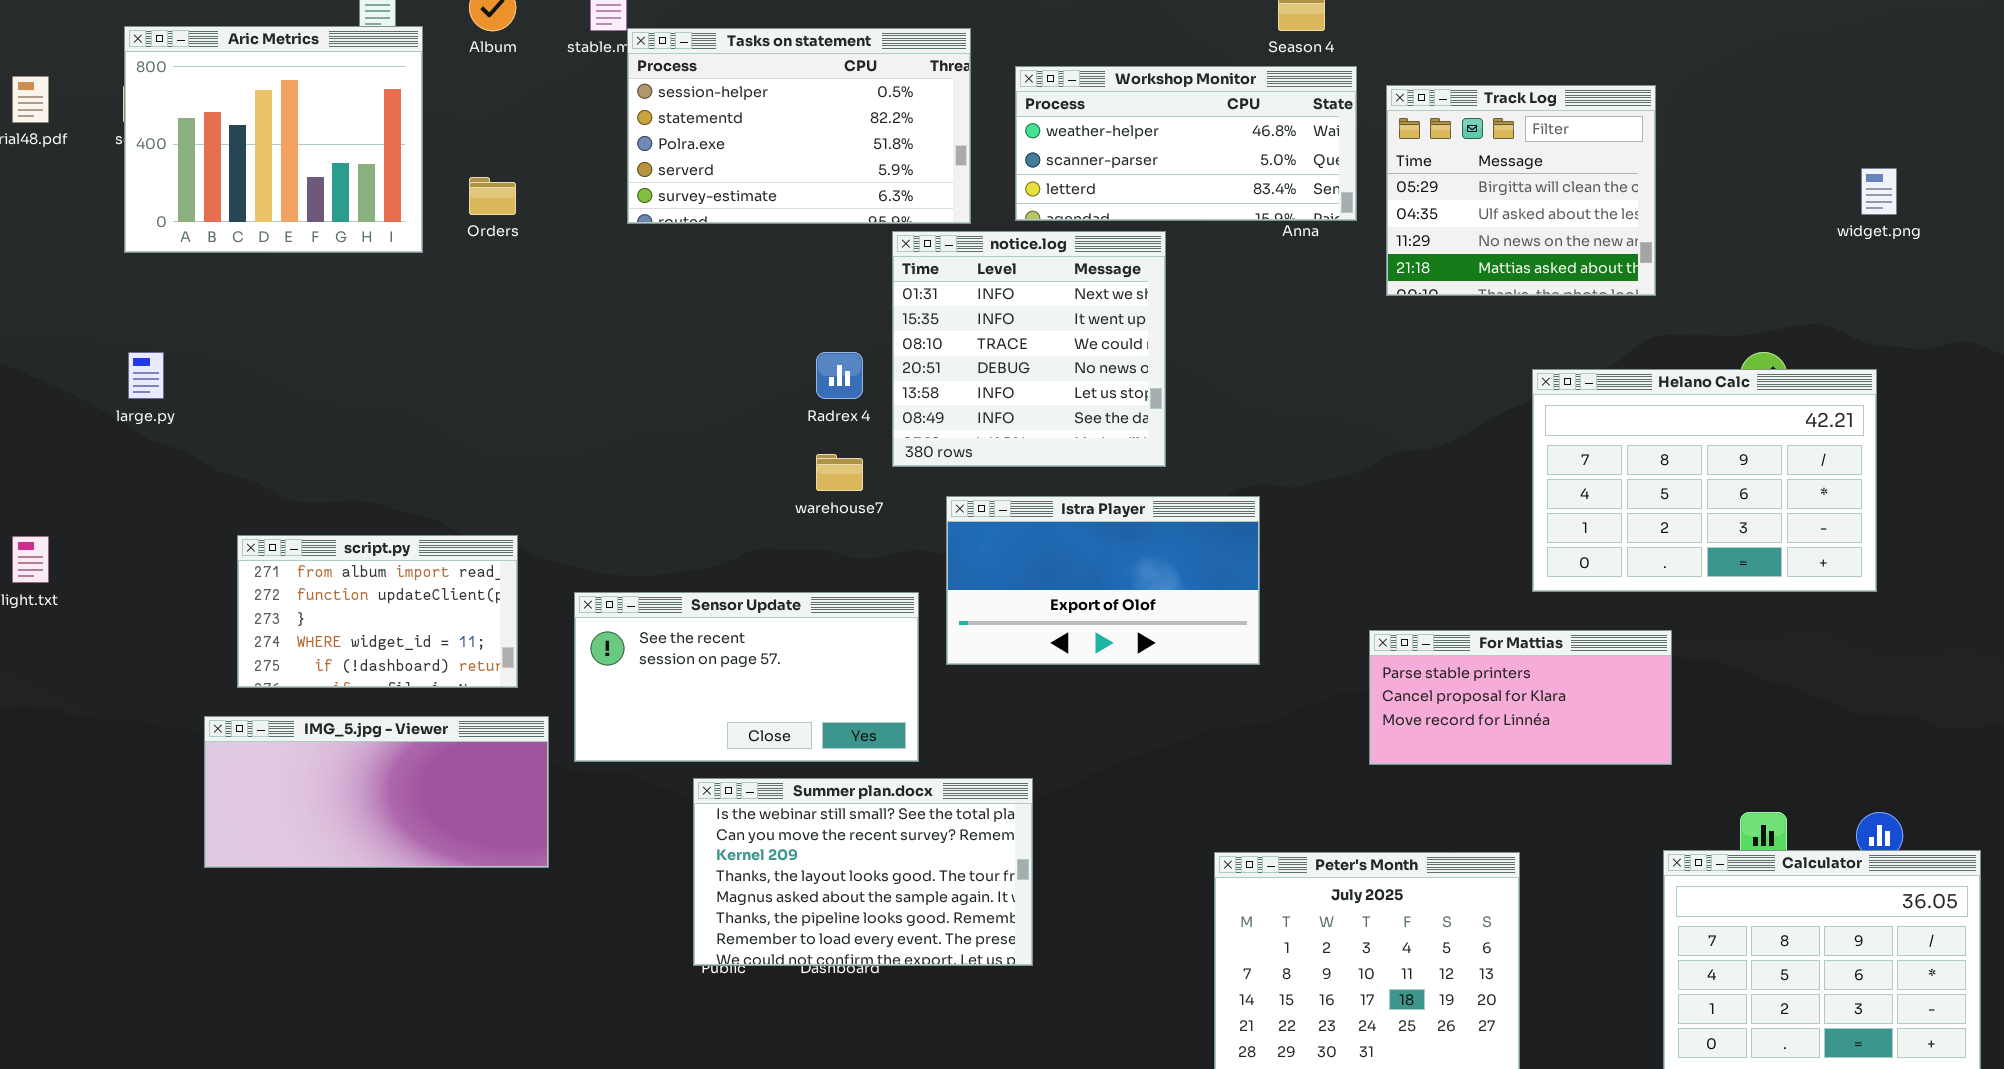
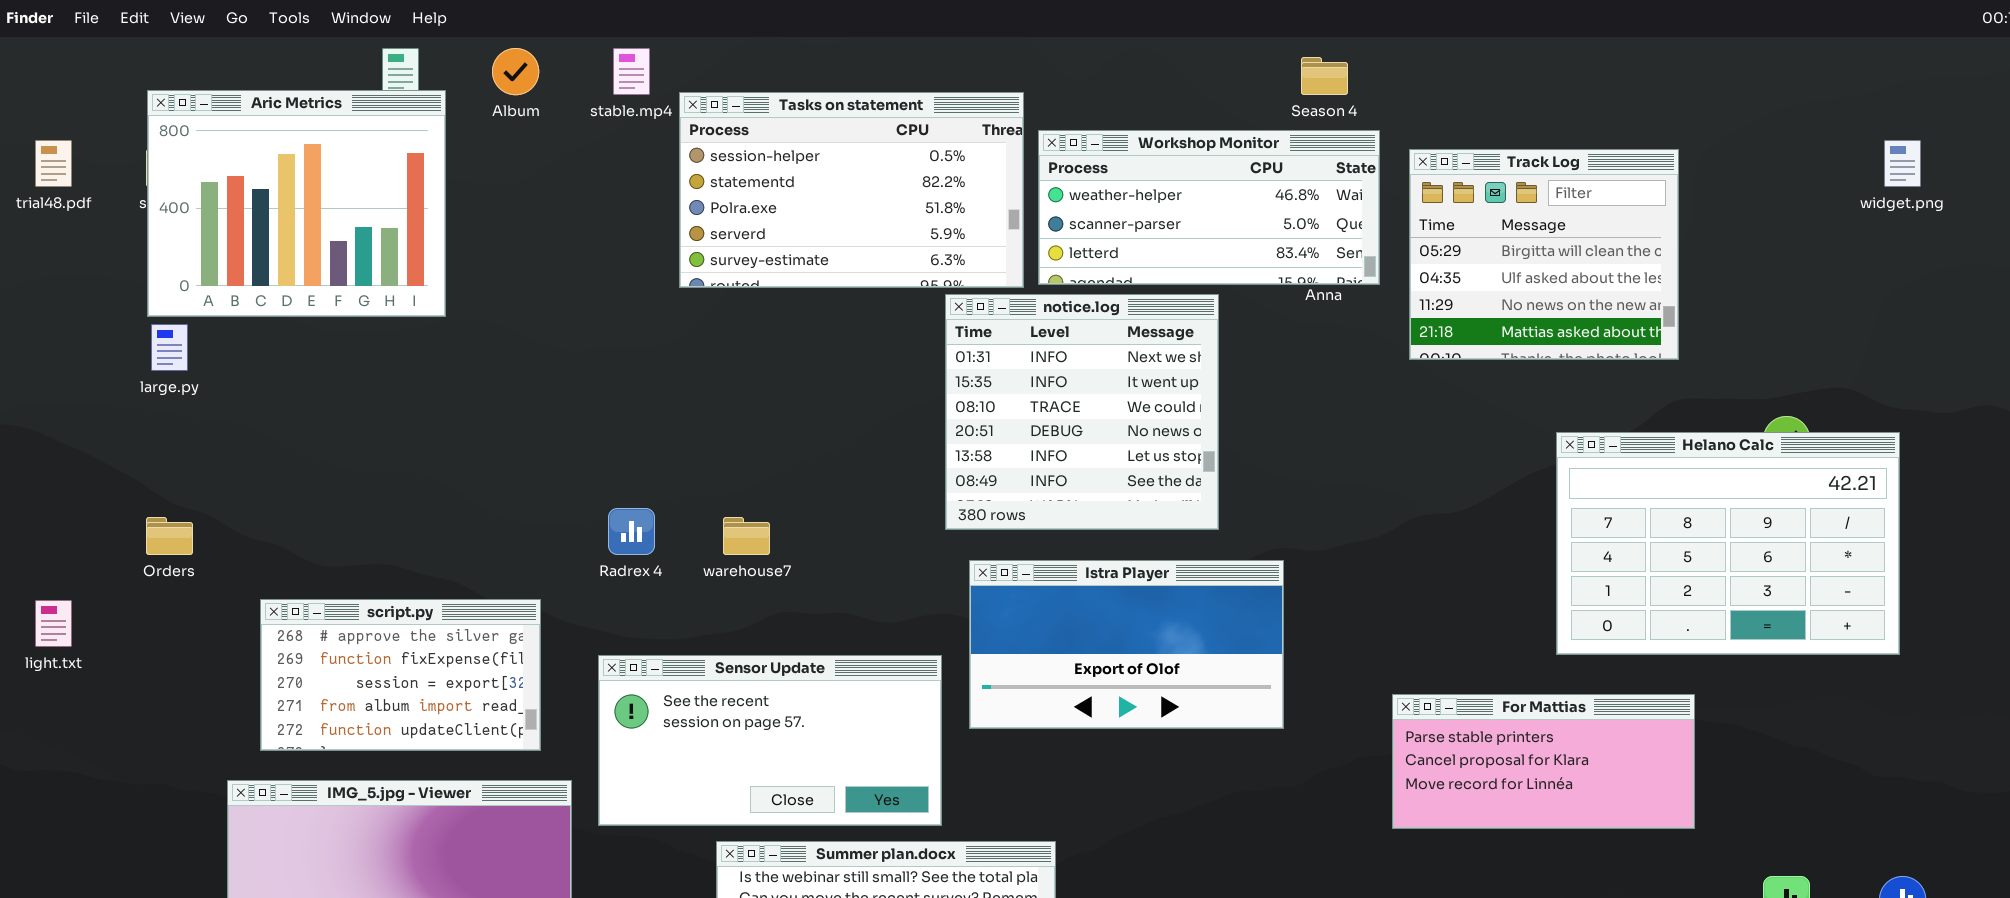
Tasks on statement: [627,28,971,224] -> [679,92,1024,288], moved
widget.png: [1861,168,1897,215] -> [1884,140,1921,187], moved
Orders: [469,177,516,215] -> [146,517,193,555], moved
notice.log: [892,231,1166,467] -> [945,294,1219,530], moved
large.py: [128,352,164,399] -> [151,324,188,371], moved
Radrex 4: [816,352,863,399] -> [608,508,655,555], moved
warehouse7: [816,454,863,491] -> [723,517,770,555], moved
script.py: [237,535,518,688] -> [260,599,541,751], scrolled up 3 rows

